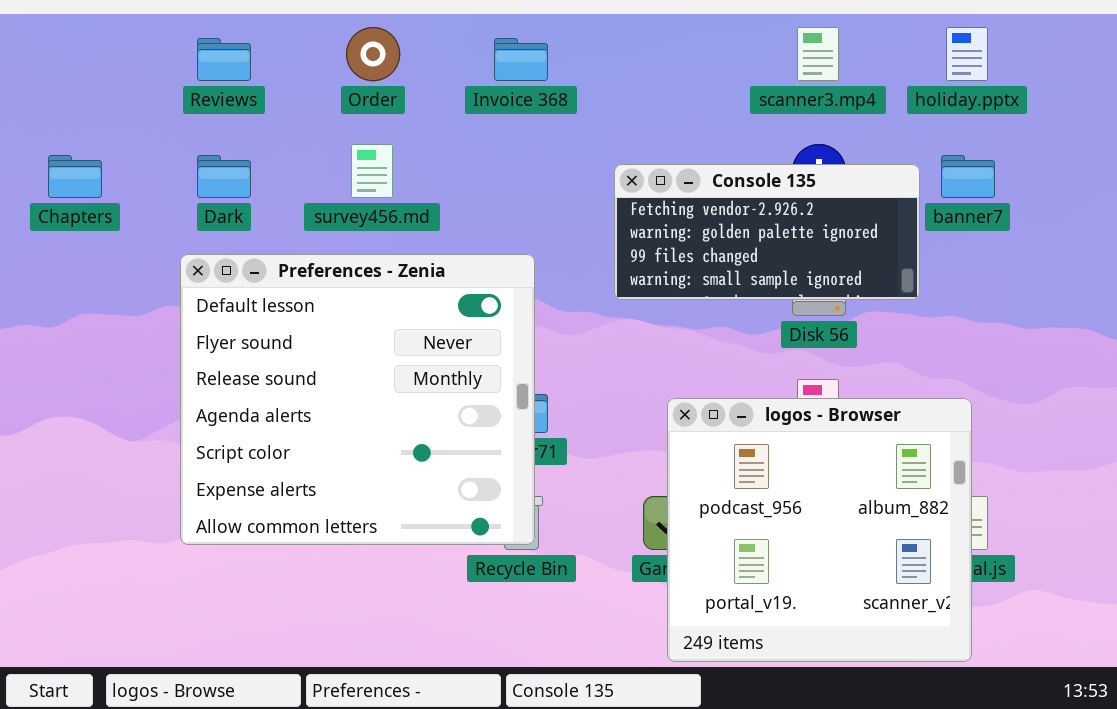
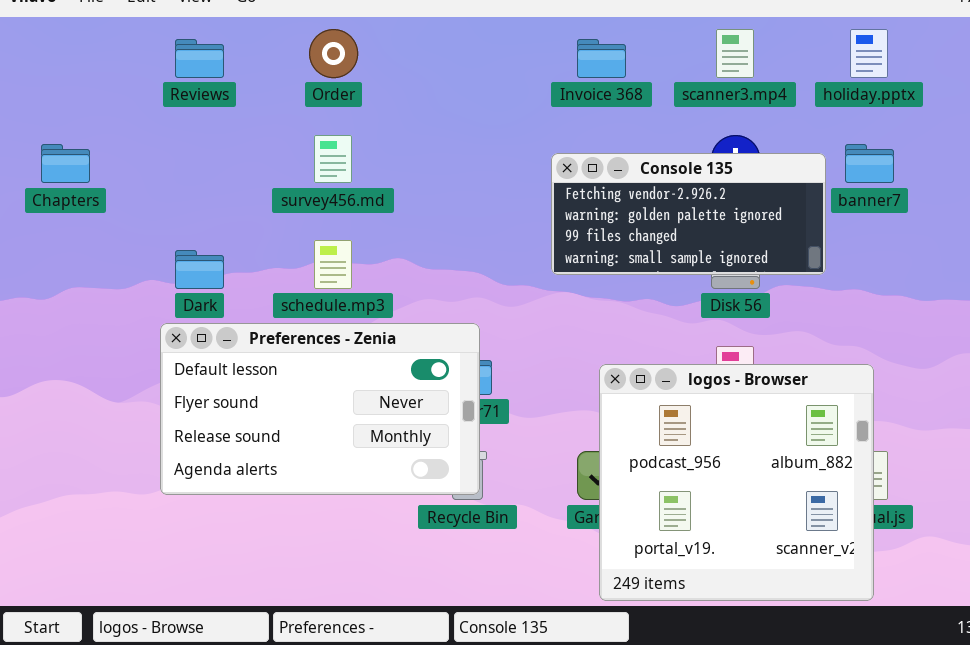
Invoice 368: [494,38,548,81] -> [577,39,626,78], moved
Dark: [197,155,251,198] -> [175,250,224,289], moved
Preferences - Zenia: [180,254,535,545] -> [160,323,480,495], resized

